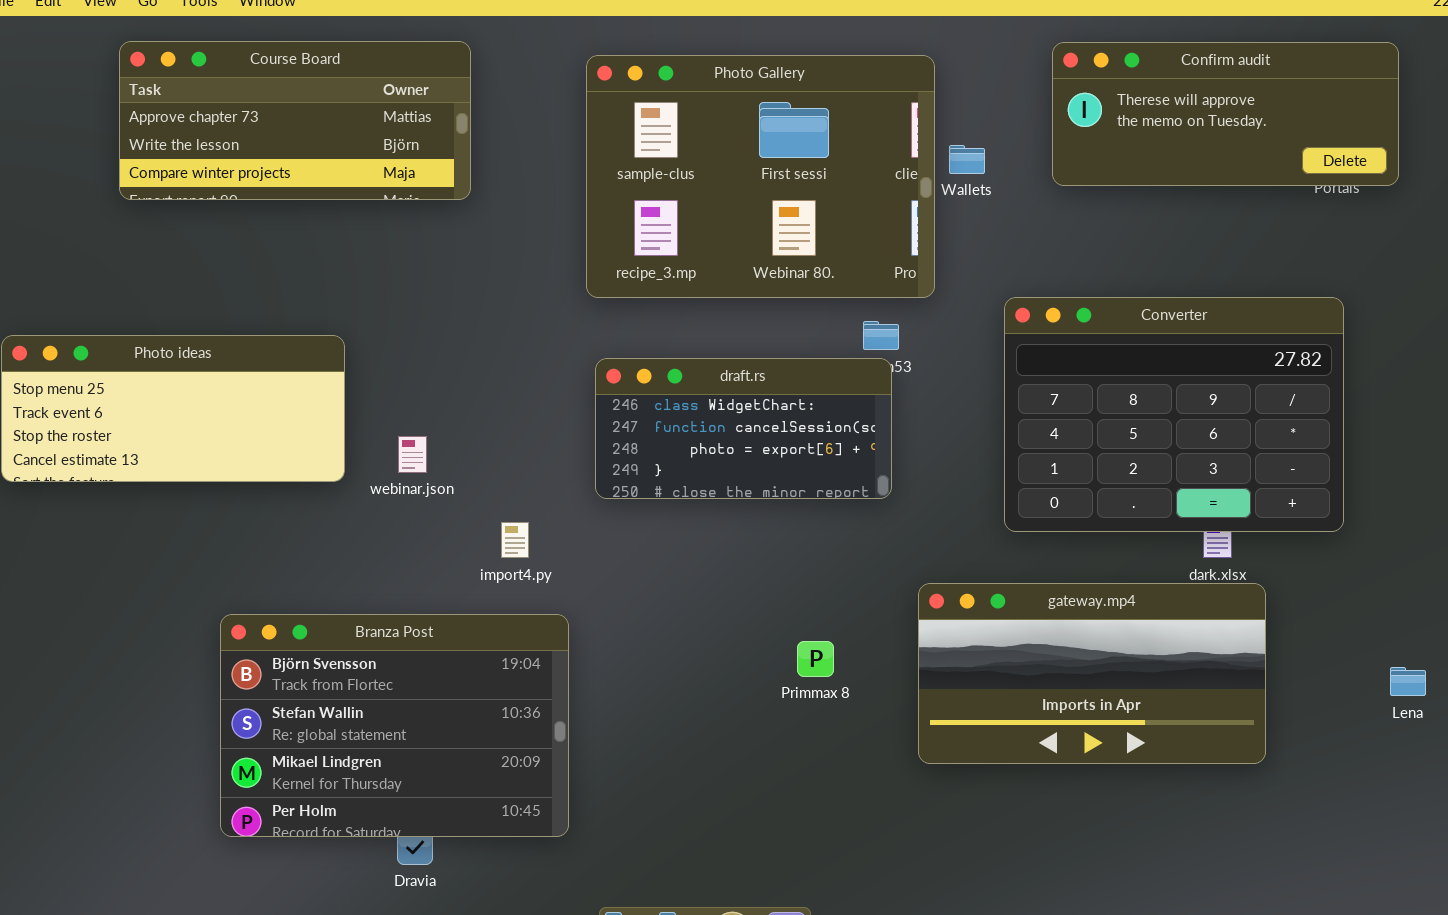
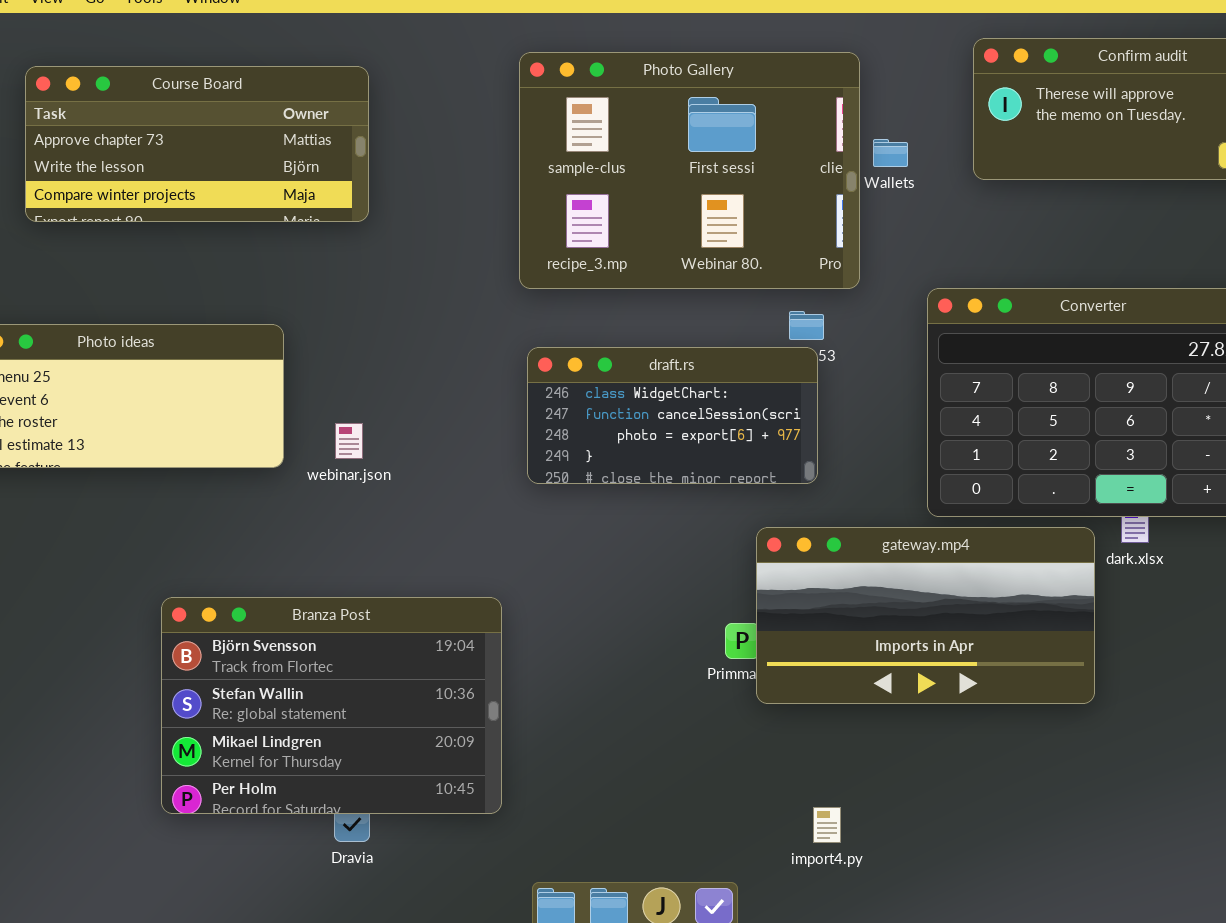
Course Board: [119,41,471,200] -> [25,66,369,222], moved
import4.py: [501,522,529,558] -> [813,807,841,843], moved
gateway.mp4: [918,583,1266,764] -> [756,527,1095,704], moved

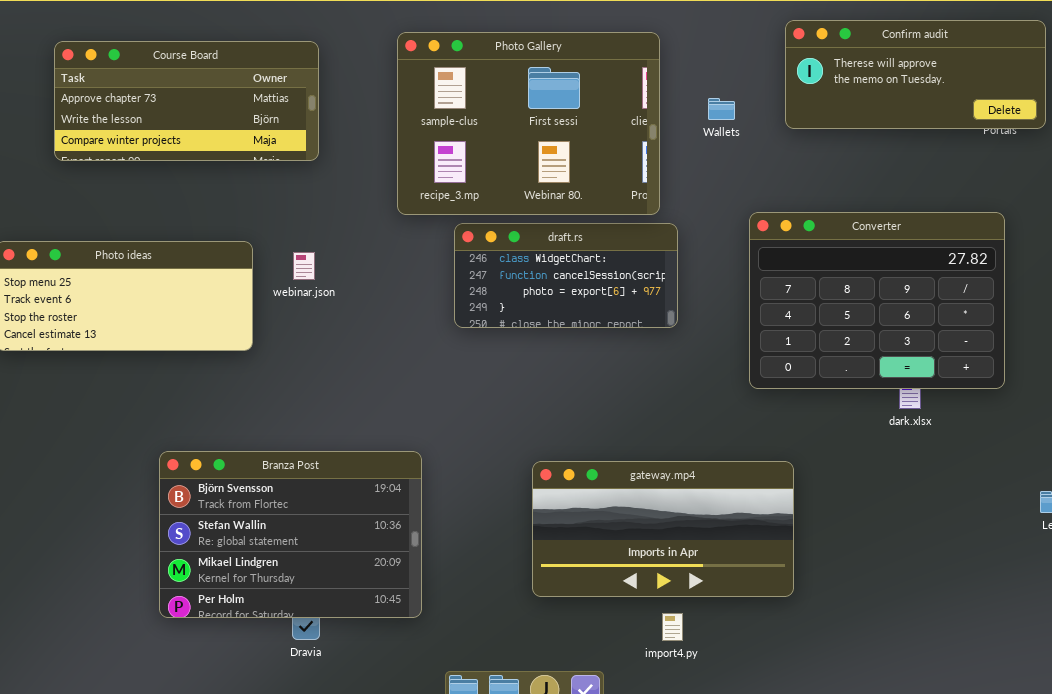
Photo Gallery: [519,52,860,289] -> [397,32,660,215], moved
draft.rs: [527,347,818,484] -> [454,223,678,328], moved
webinar.json: [335,423,363,459] -> [293,252,315,280], moved
gateway.mp4: [756,527,1095,704] -> [532,461,794,597], moved

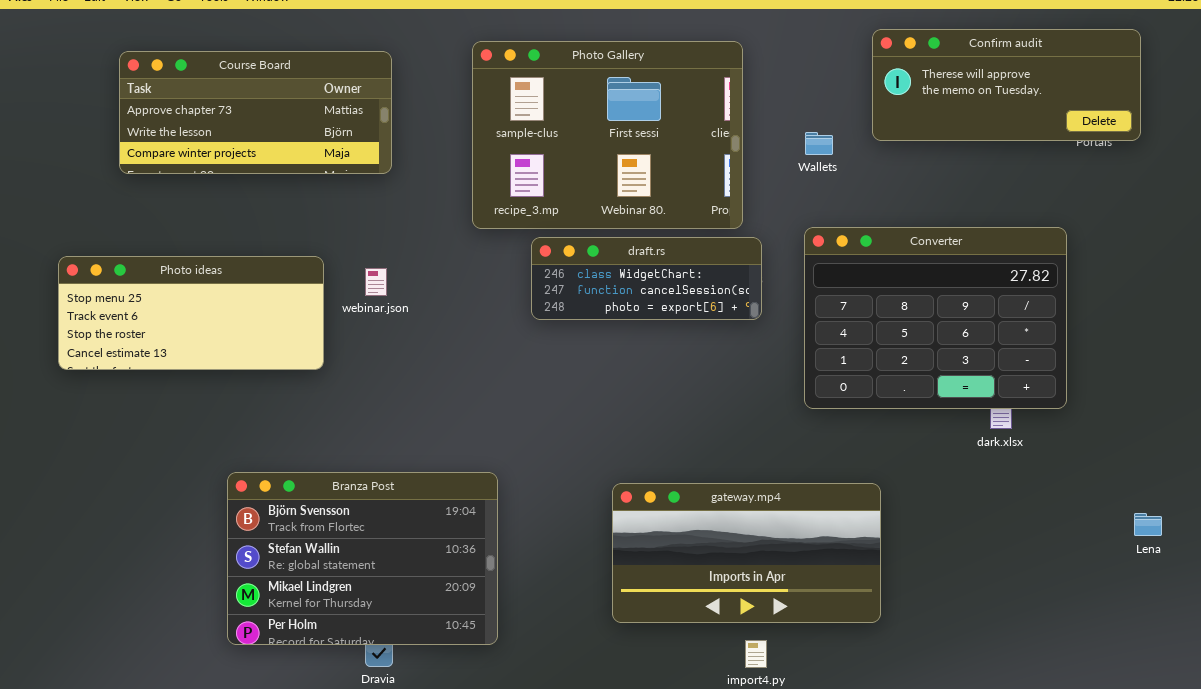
Wallets: [708,98,735,120] -> [805,132,833,155], moved
Converter: [749,212,1005,389] -> [804,227,1067,409], moved
draft.rs: [454,223,678,328] -> [531,237,762,320], resized

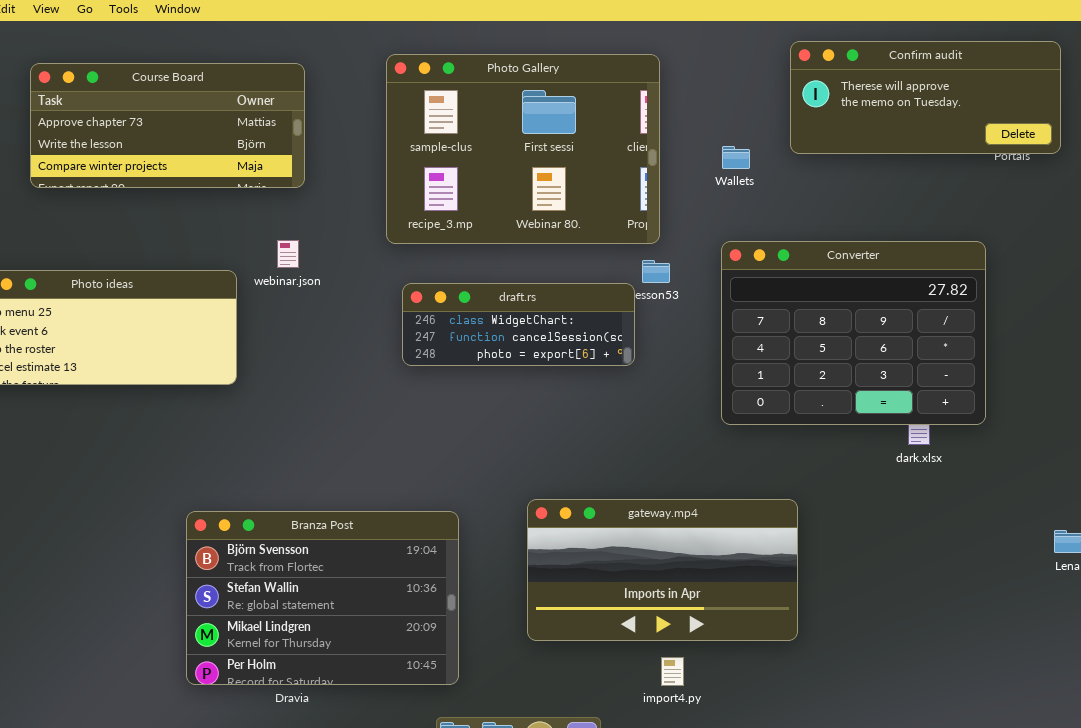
draft.rs: [531,237,762,320] -> [402,283,635,366], moved
webinar.json: [365,268,387,296] -> [277,240,299,268], moved
Branza Post: [227,472,498,645] -> [186,511,459,685], moved

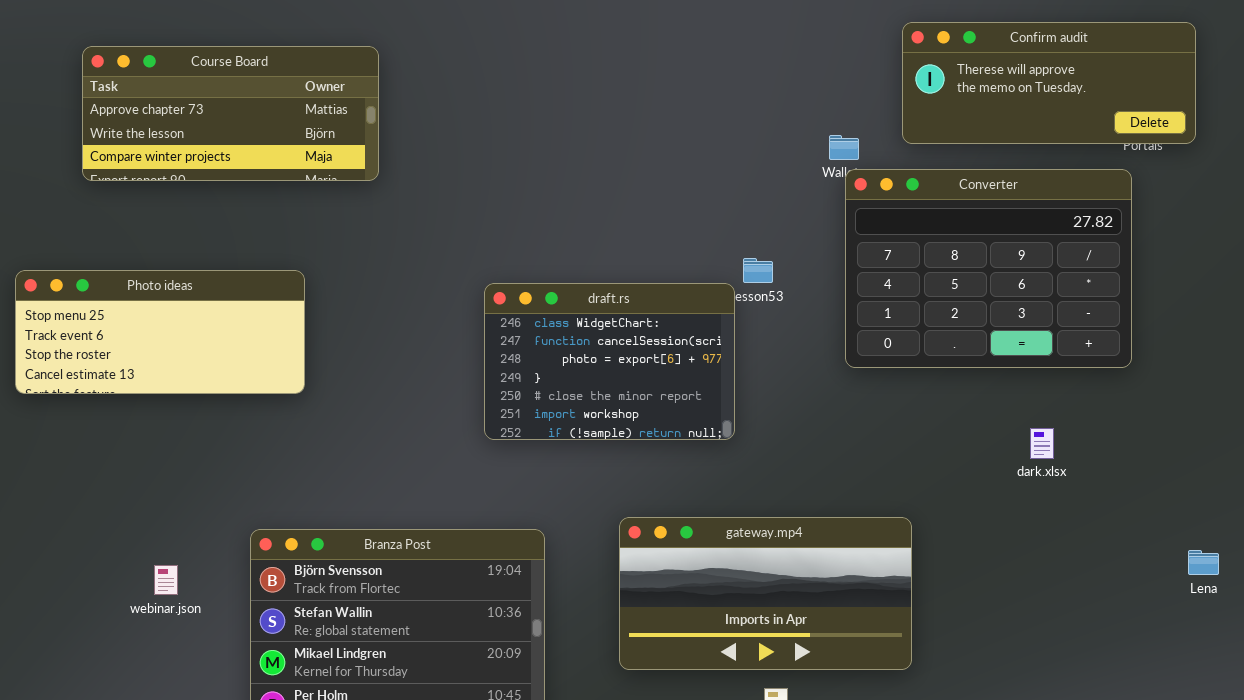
Photo Gallery: [386,54,660,244] -> none, closed
webinar.json: [277,240,299,268] -> [154,565,178,595], moved
Converter: [721,241,986,425] -> [845,169,1132,368], moved
draft.rs: [402,283,635,366] -> [484,283,735,440], resized

